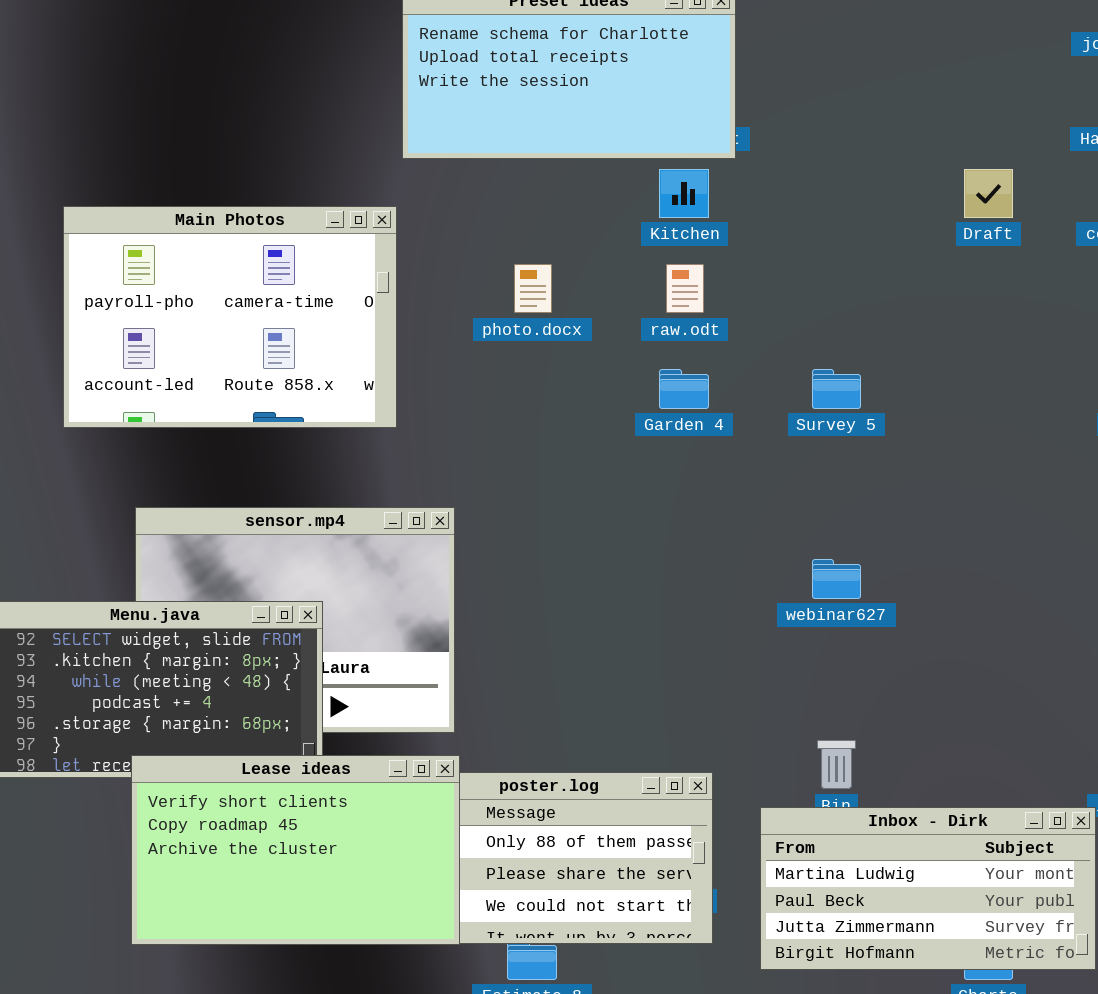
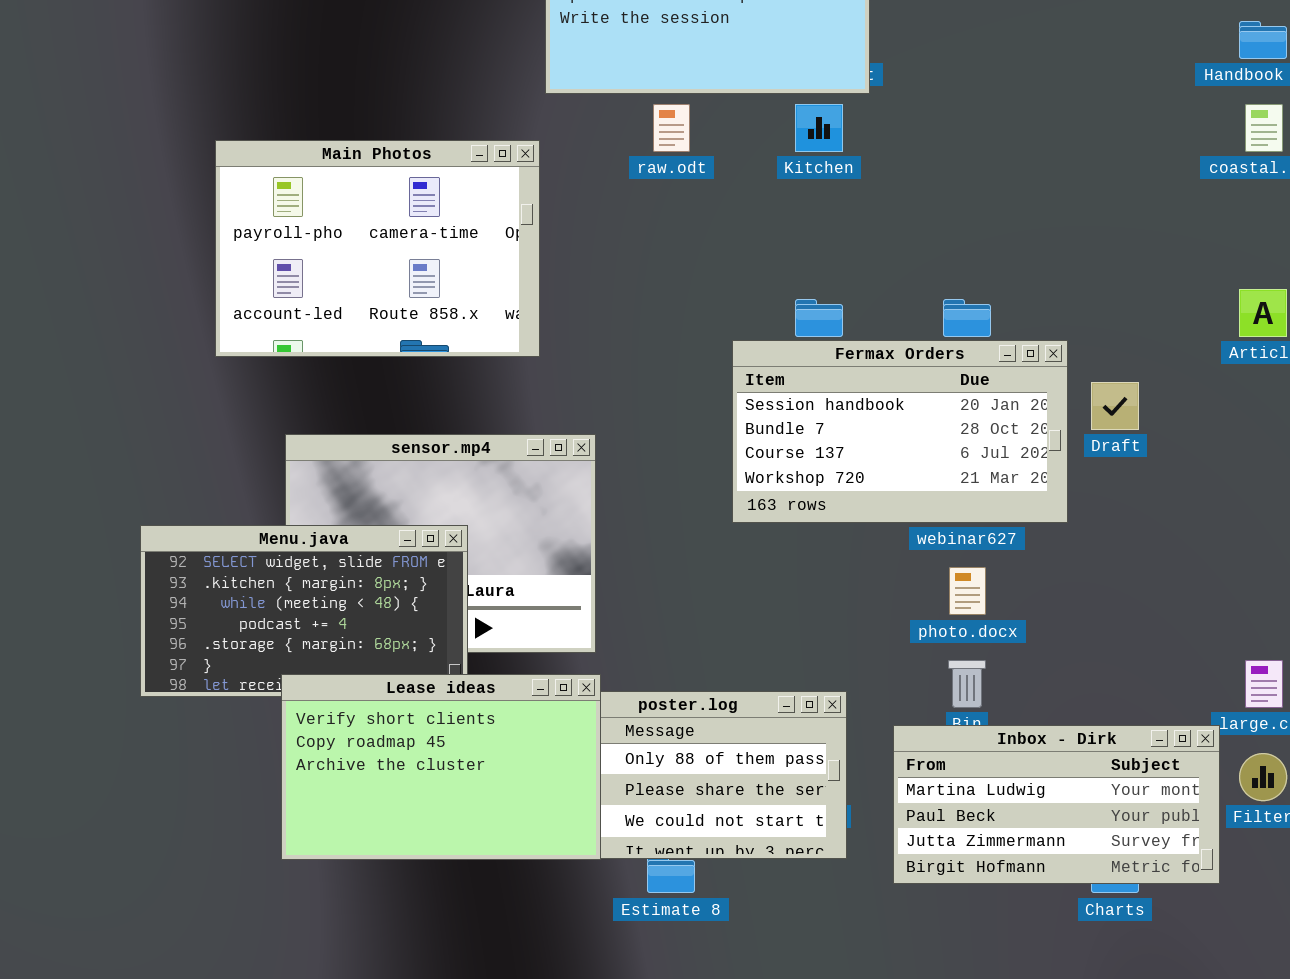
Draft: [964,169,1013,218] -> [1091,382,1139,430], moved
photo.docx: [514,264,552,313] -> [949,567,986,615], moved
raw.odt: [666,264,704,313] -> [653,104,690,152], moved
Fermax Orders: none -> [732,340,1068,523], opened

